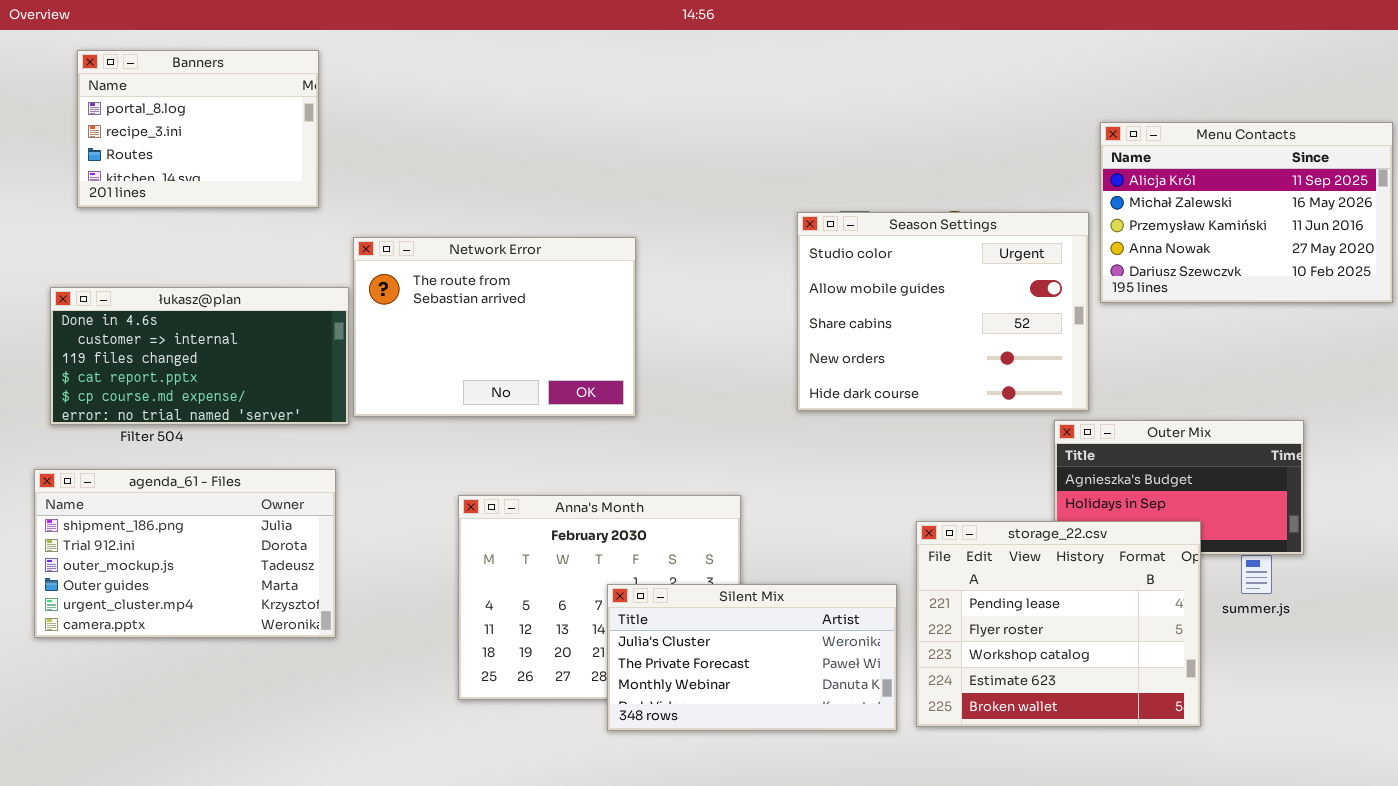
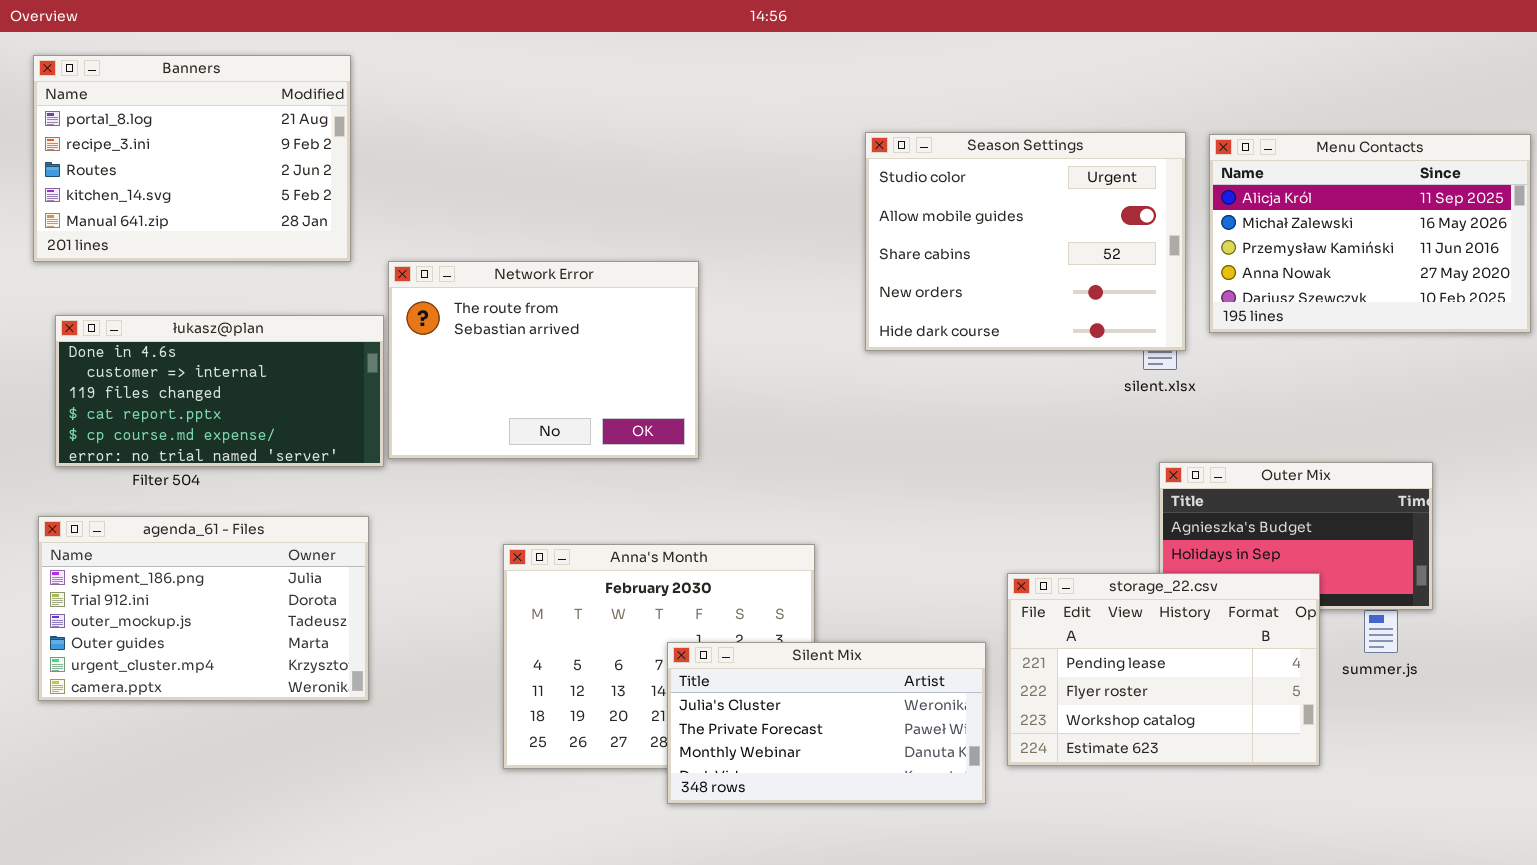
Banners: [77,50,319,208] -> [33,55,351,262], resized
Season Settings: [797,212,1089,411] -> [865,132,1186,351], moved
storage_22.csv: [916,521,1201,727] -> [1007,573,1320,766], resized

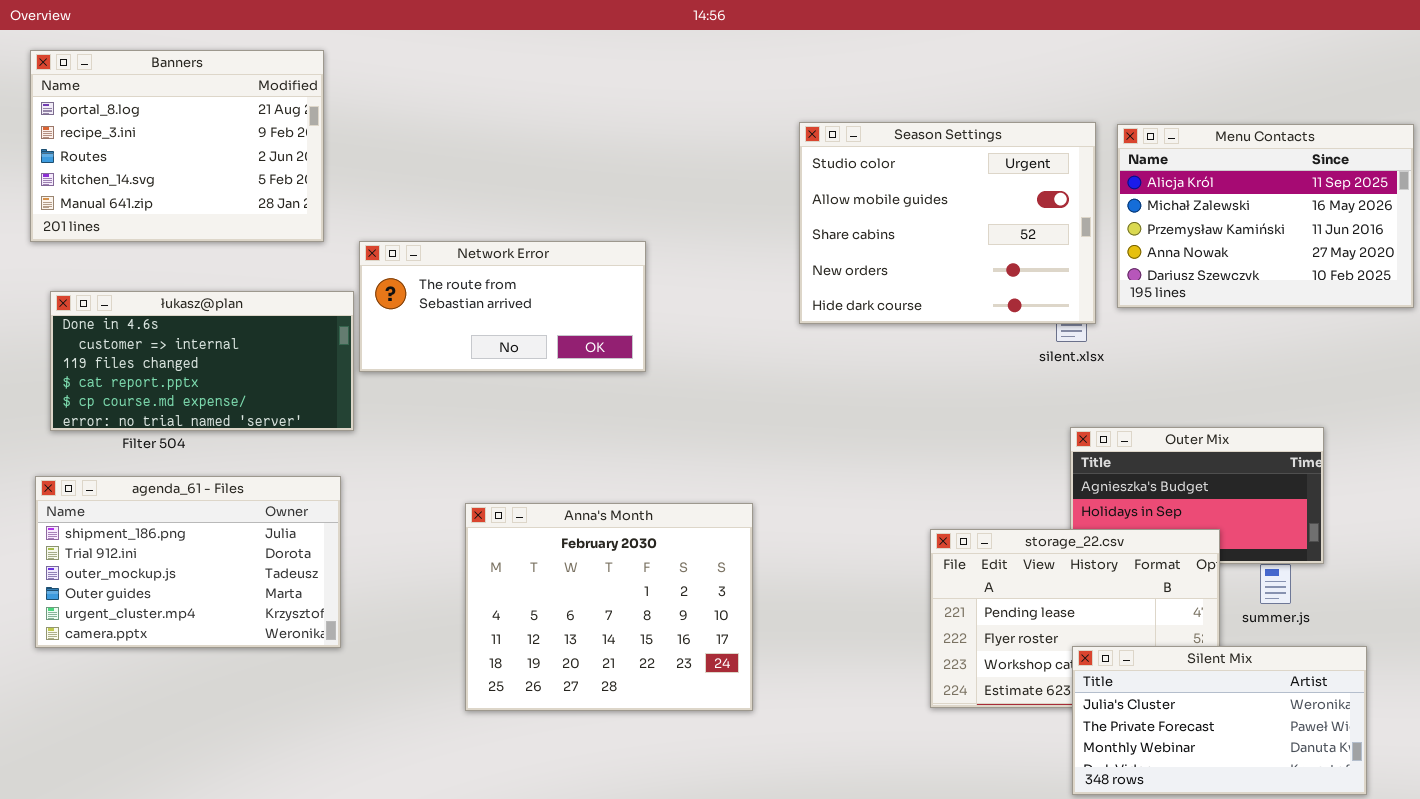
Network Error: [388,261,699,459] -> [359,241,646,372], resized
Silent Mix: [667,642,986,804] -> [1072,646,1367,795], moved

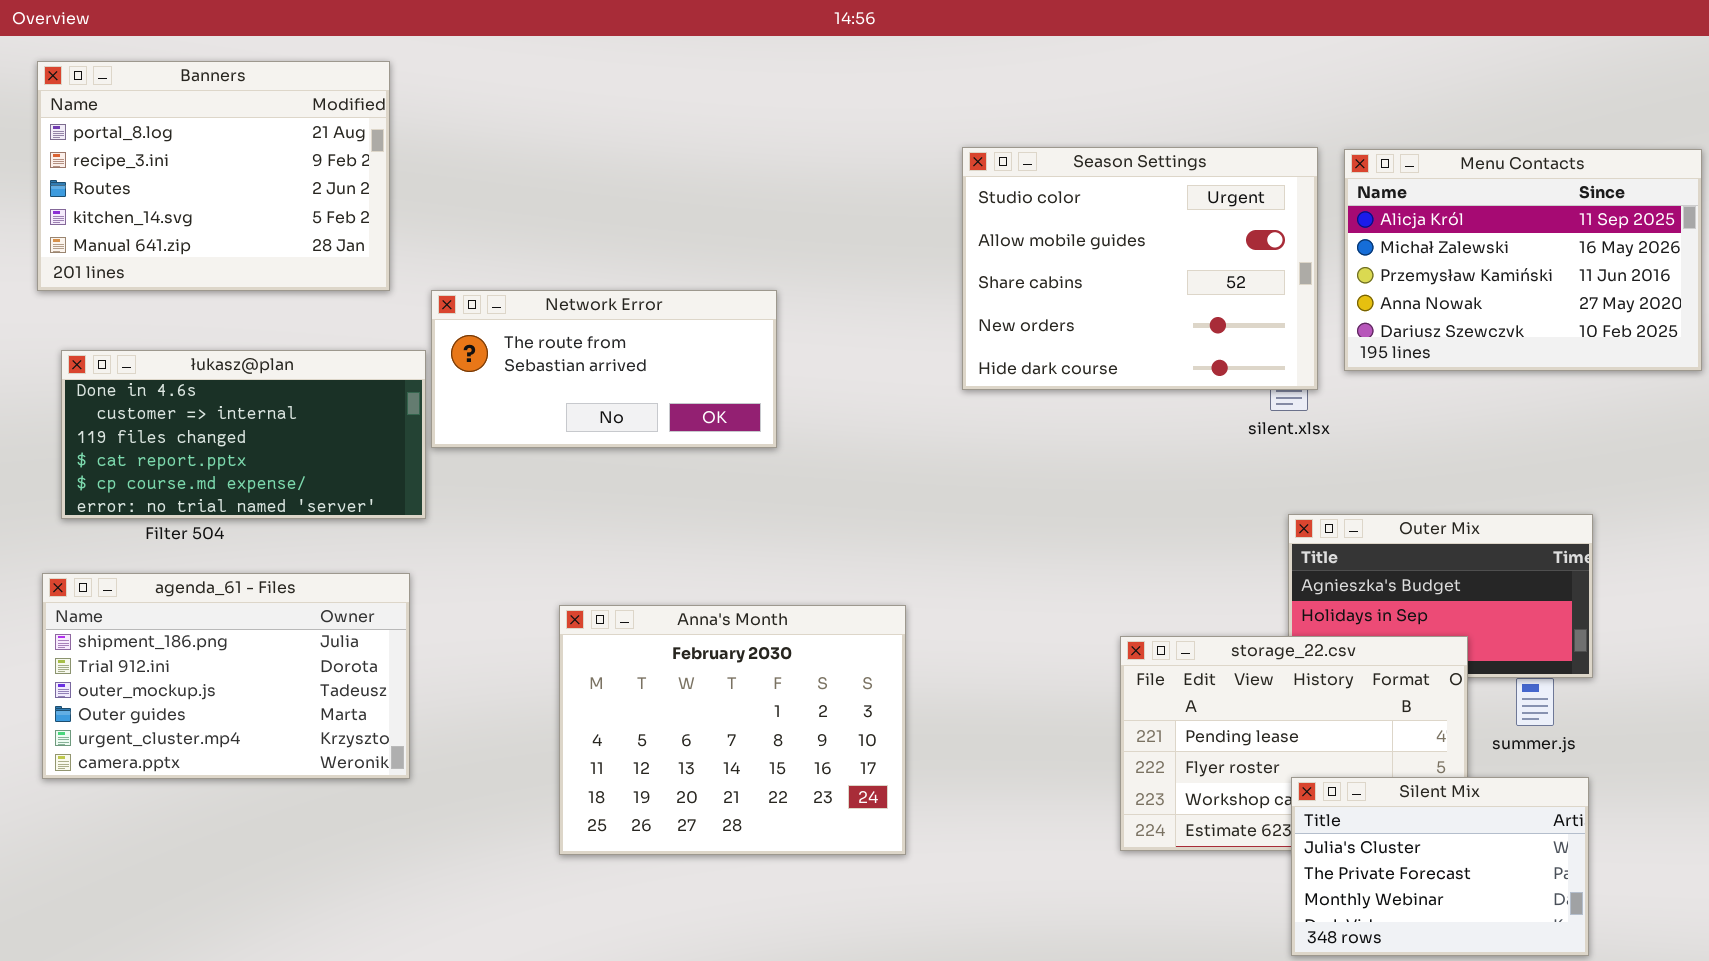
Silent Mix: [1072,646,1367,795] -> [1291,777,1589,956], resized

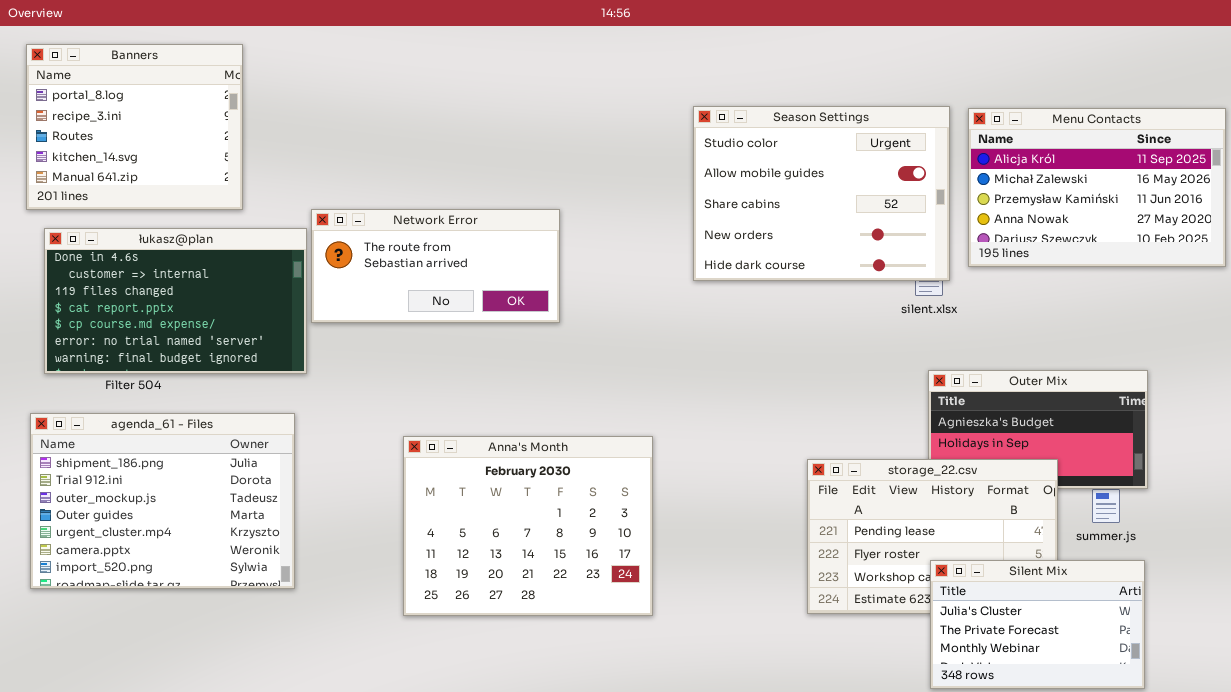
Banners: [37,61,390,291] -> [26,44,243,210], resized
łukasz@plan: [61,350,426,519] -> [44,228,307,374], resized
agenda_61 - Files: [42,573,410,779] -> [30,413,295,589], resized

